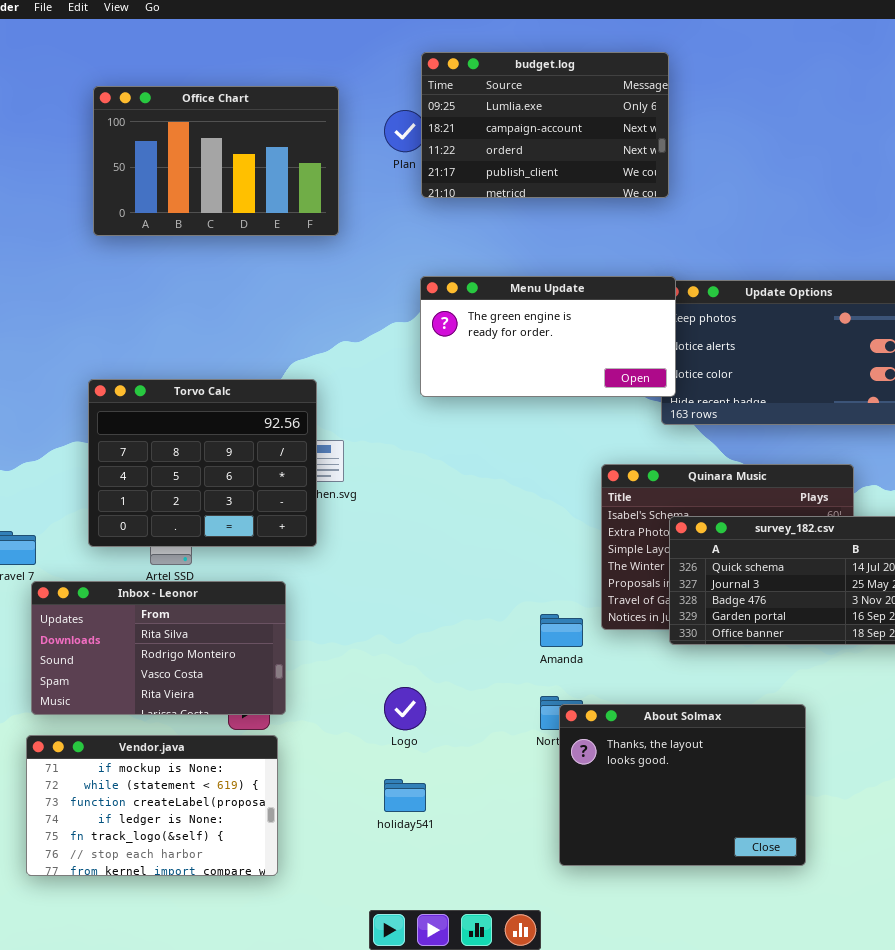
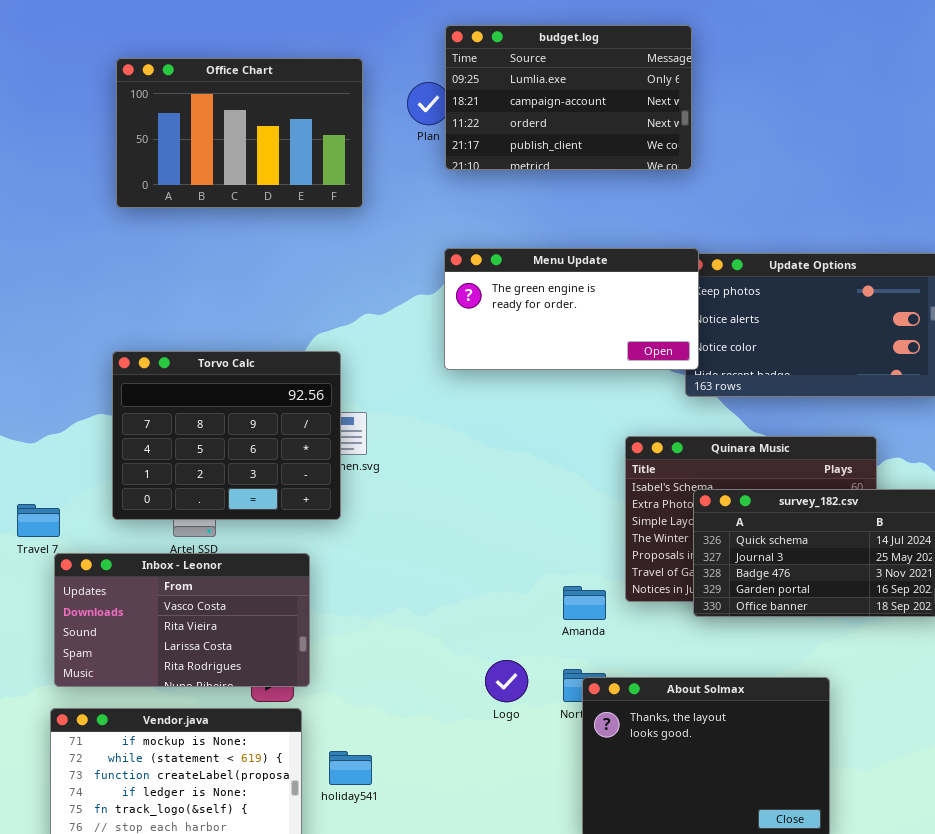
Inbox - Leonor: [31,581,286,715] -> [54,553,310,687], scrolled down 2 rows
Logo: [384,687,426,730] -> [485,660,528,702], moved
holiday541: [384,779,426,812] -> [329,751,372,785], moved

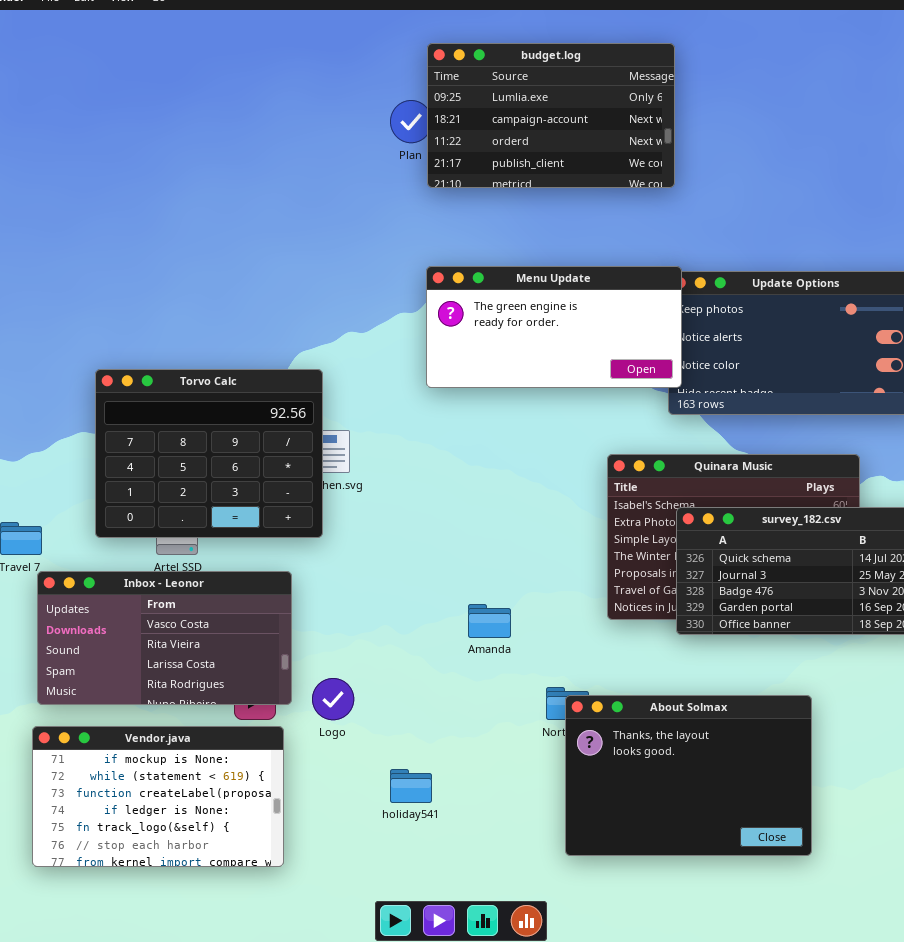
Office Chart: [116,58,363,208] -> none, closed
Amanda: [563,586,606,620] -> [468,604,511,638], moved
Logo: [485,660,528,702] -> [312,678,354,720], moved
holiday541: [329,751,372,785] -> [390,769,432,803], moved

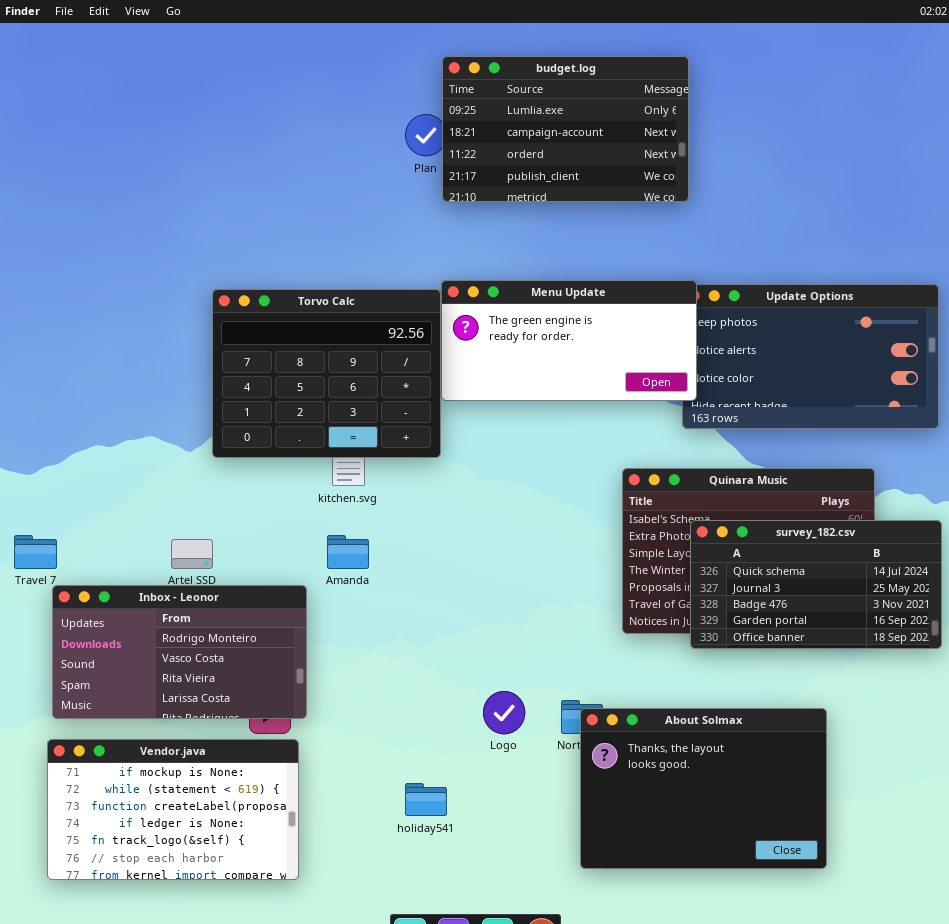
Torvo Calc: [95,369,323,538] -> [212,289,441,458], moved
Inbox - Leonor: [37,571,292,705] -> [52,585,307,719], scrolled up 1 row
Amanda: [468,604,511,638] -> [327,535,369,569], moved
Logo: [312,678,354,720] -> [483,691,525,734], moved

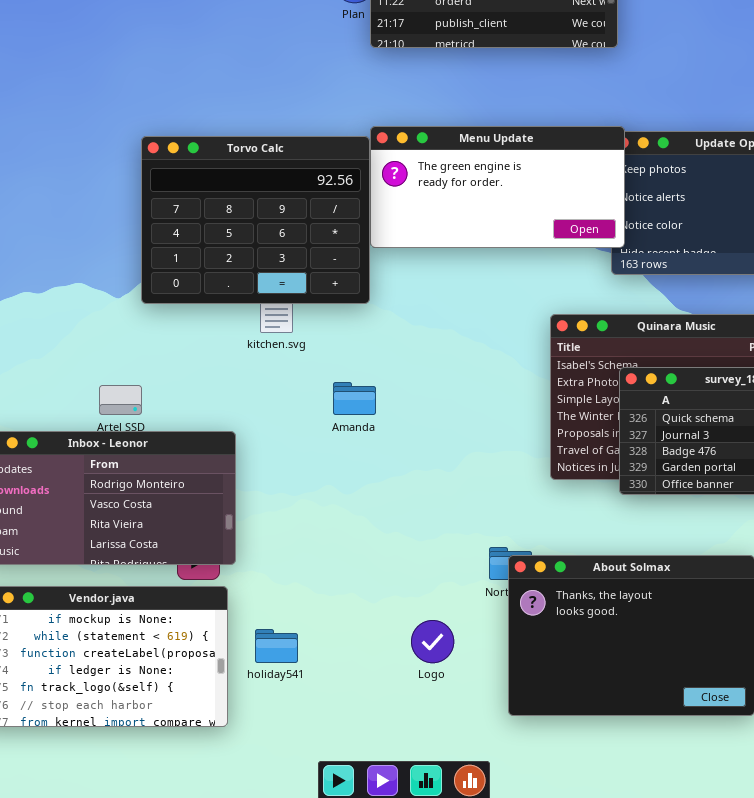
Amanda: [327,535,369,569] -> [333,382,376,415], moved
Logo: [483,691,525,734] -> [411,620,454,663], moved
holiday541: [405,783,447,816] -> [255,629,298,663], moved

